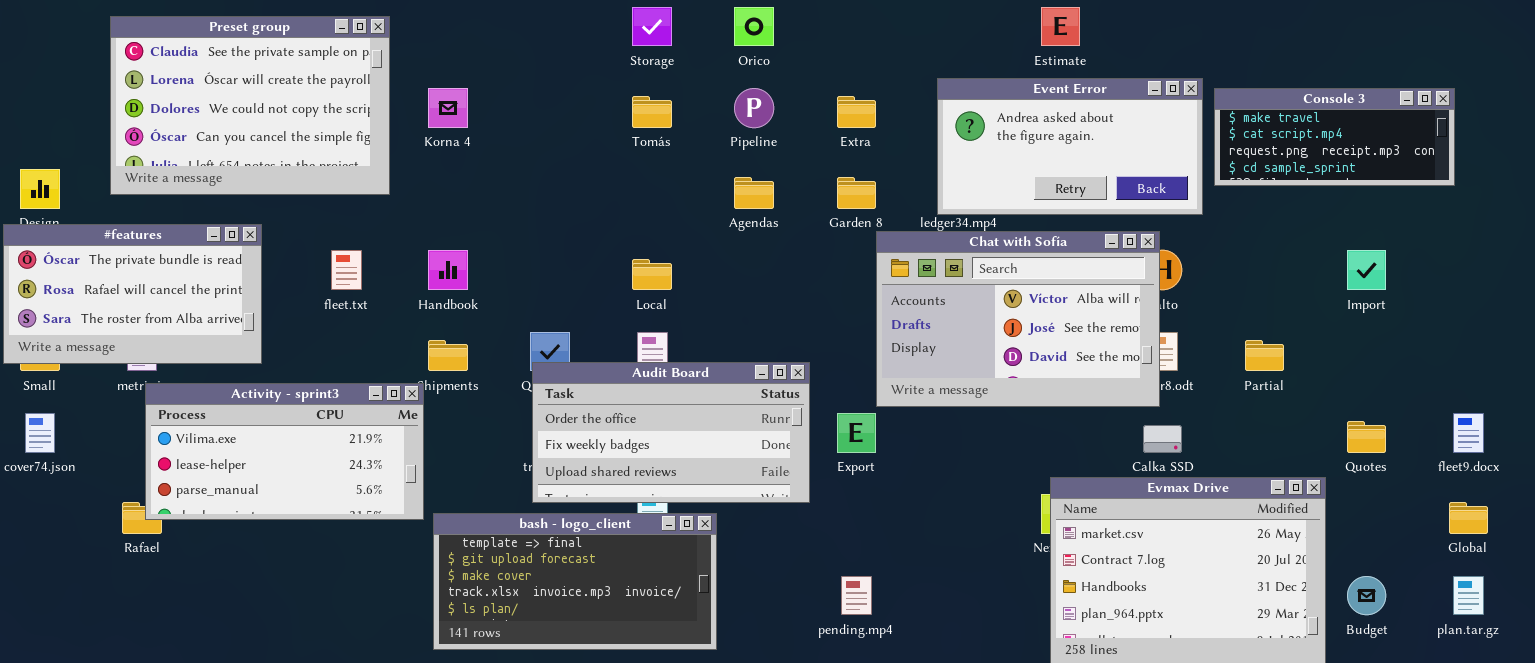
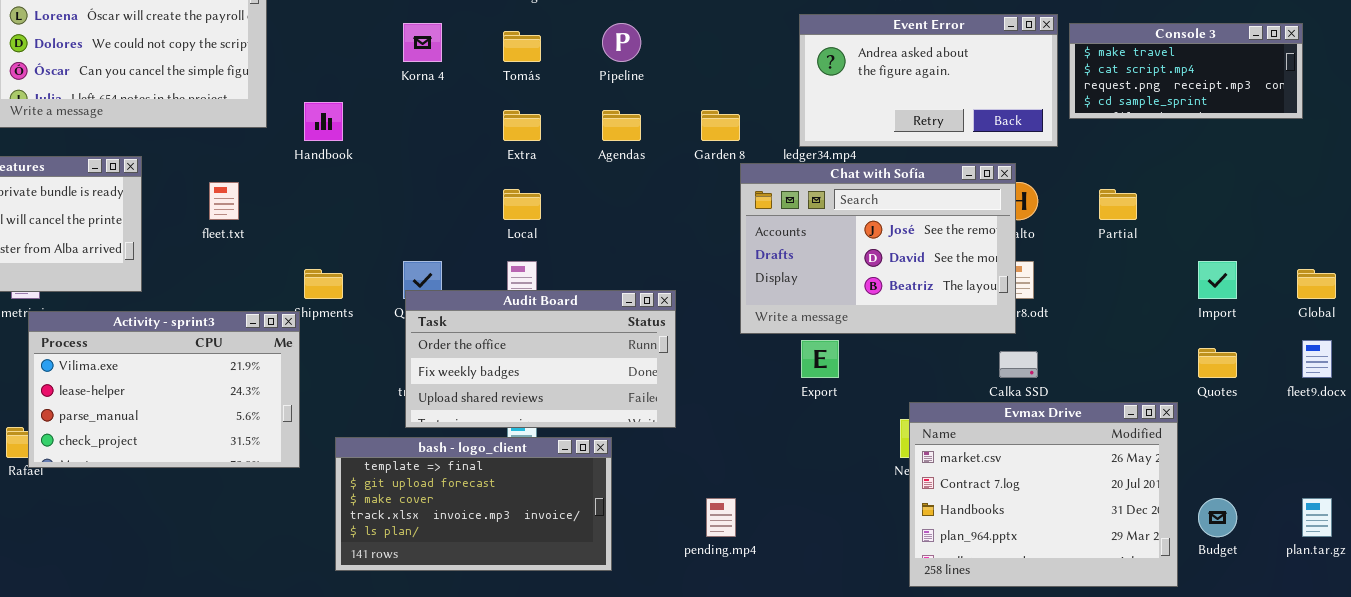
Korna 4: [428,88,468,128] -> [403,23,442,62], moved
Extra: [837,96,876,128] -> [503,110,541,141], moved
Chat with Sofía: [876,231,1160,407] -> [740,163,1016,334], scrolled down 1 row
Handbook: [428,250,468,290] -> [304,102,343,141], moved
Import: [1347,250,1386,290] -> [1198,261,1237,299], moved
Partial: [1245,340,1284,371] -> [1099,189,1137,220], moved
Activity - sprint3: [145,383,424,520] -> [28,311,300,468], resized
Export: [837,413,876,453] -> [801,340,839,378], moved
Global: [1449,502,1488,534] -> [1297,269,1336,299], moved
bash - logo_client: [433,513,717,650] -> [335,437,612,571], moved

